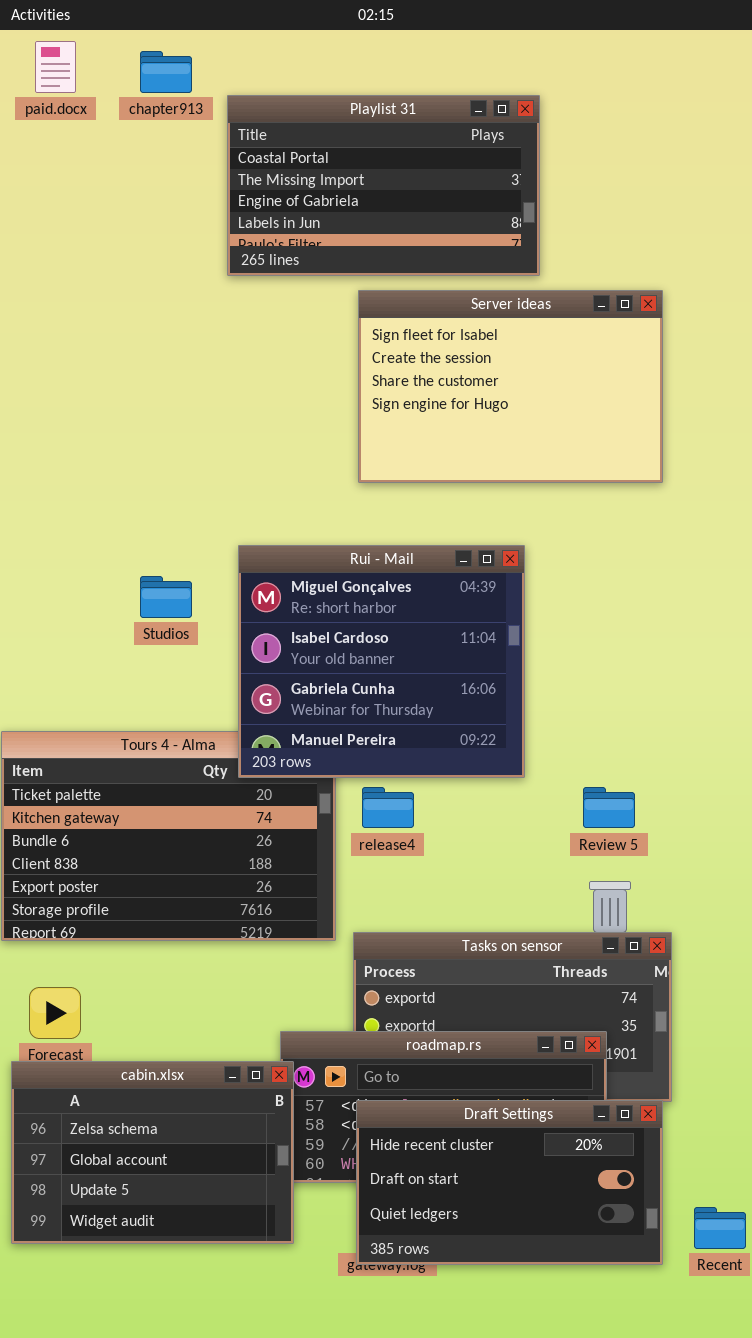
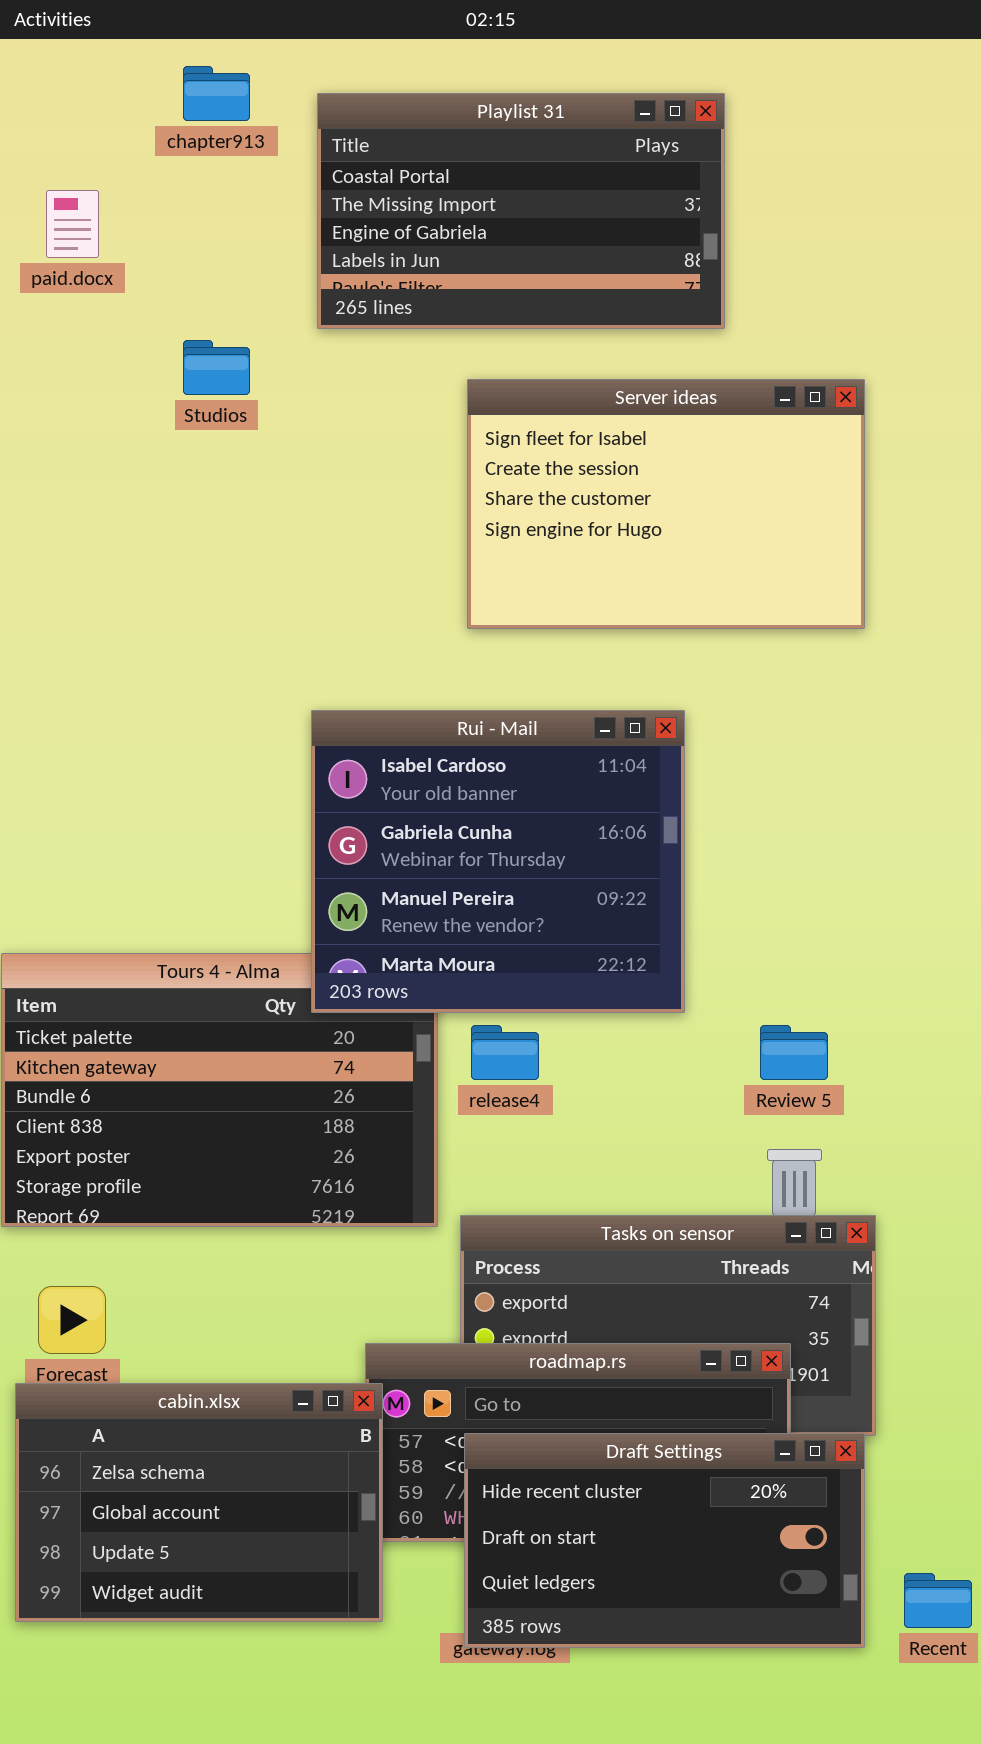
paid.docx: [35,41,76,93] -> [46,190,99,258], moved
Playlist 31: [227,95,540,276] -> [317,93,725,329], moved
Rui - Mail: [238,545,525,778] -> [311,710,685,1013], scrolled down 1 row
Studios: [140,576,192,618] -> [183,340,250,395], moved

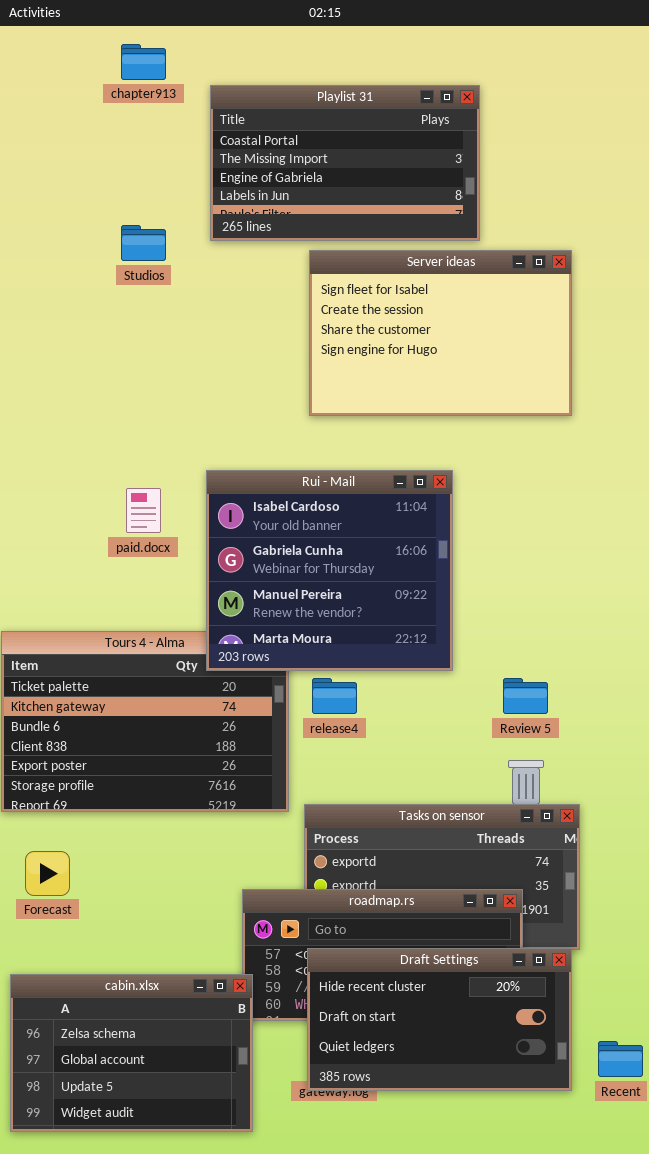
Playlist 31: [317,93,725,329] -> [210,85,480,241], moved
paid.docx: [46,190,99,258] -> [126,488,161,533], moved
cabin.xlsx: [15,1383,383,1622] -> [10,974,253,1132], moved

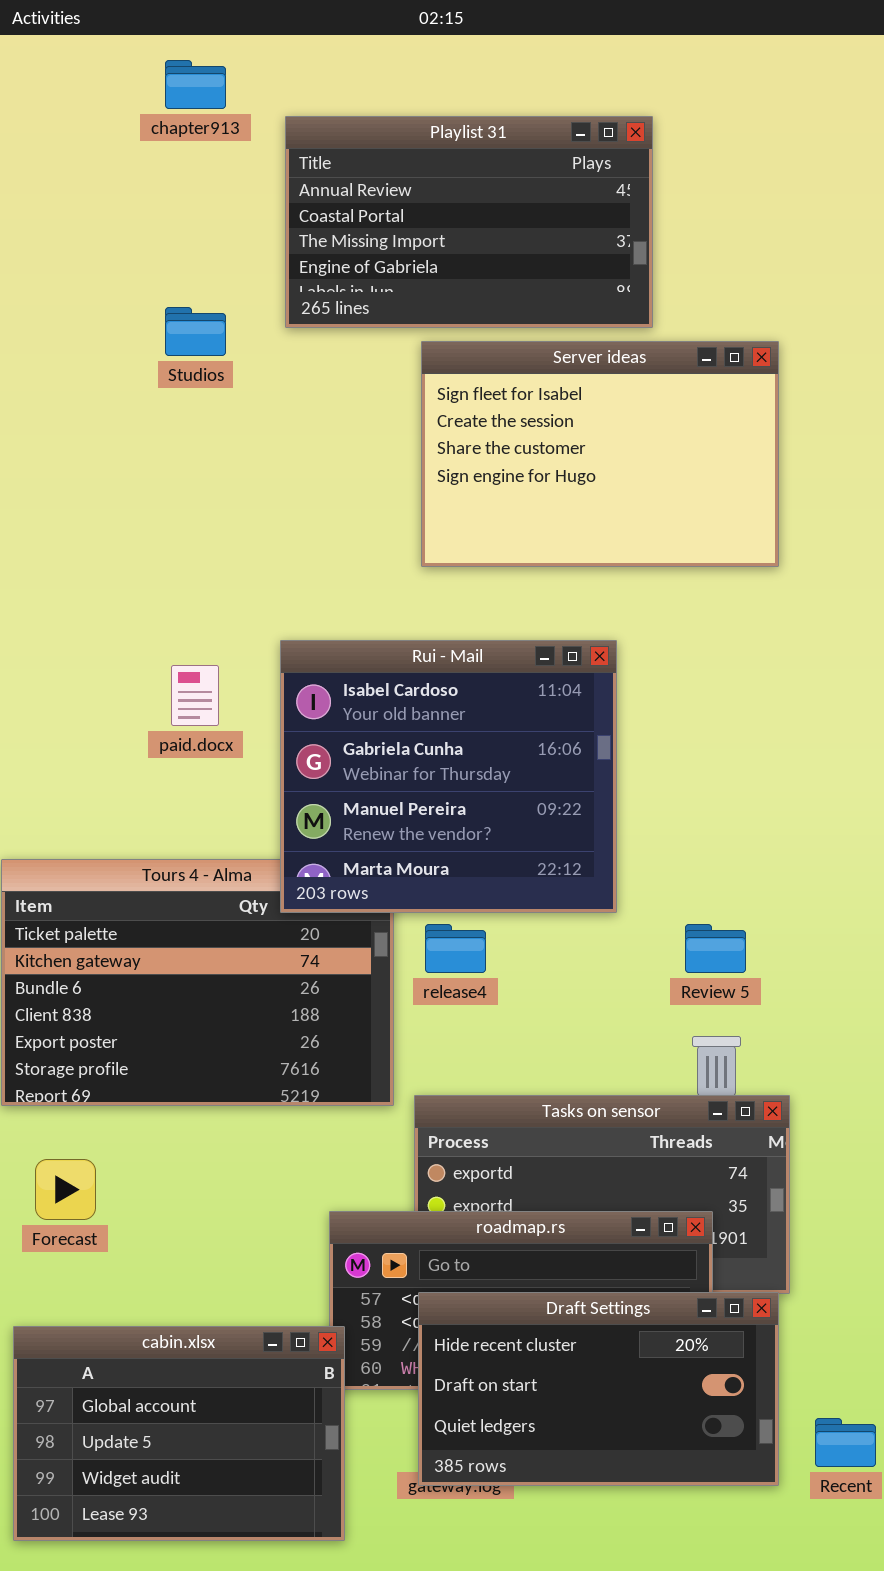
Playlist 31: [210,85,480,241] -> [285,116,653,328], scrolled up 1 row
cabin.xlsx: [10,974,253,1132] -> [13,1326,345,1541], scrolled down 1 row

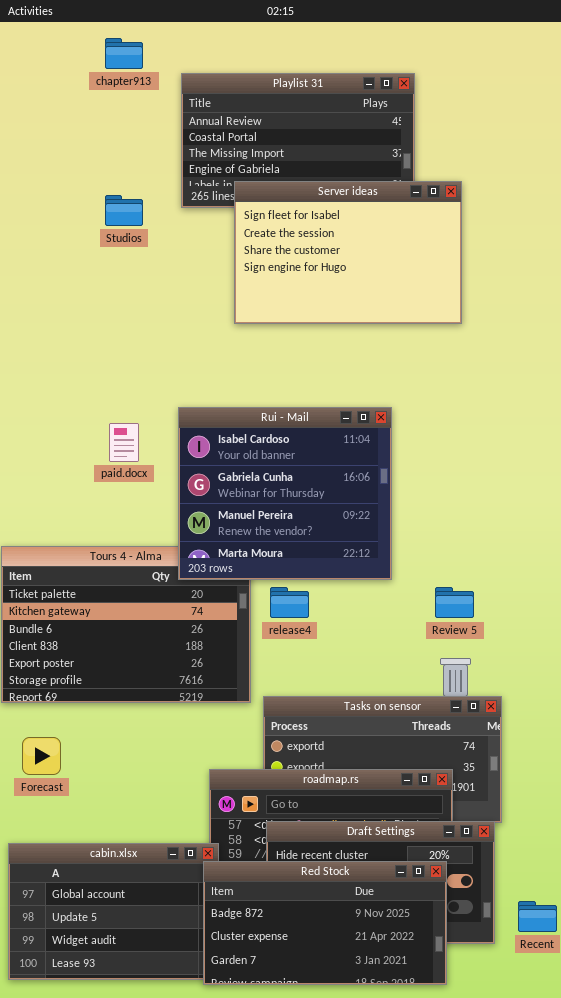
Server ideas: [421,341,779,567] -> [234,181,462,324], moved
Red Stock: none -> [203,861,447,985], opened

